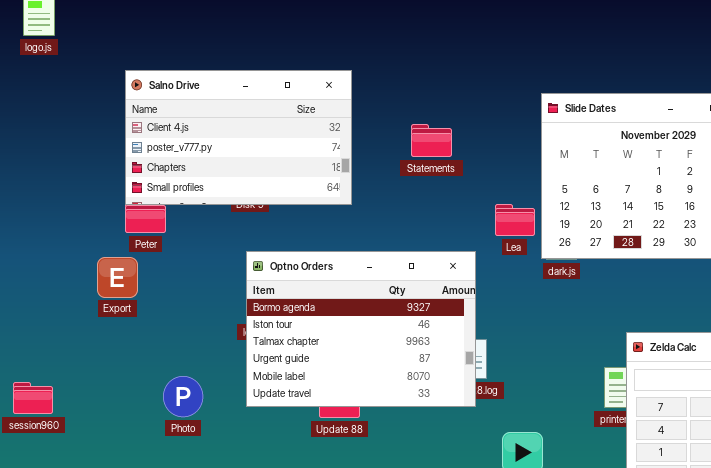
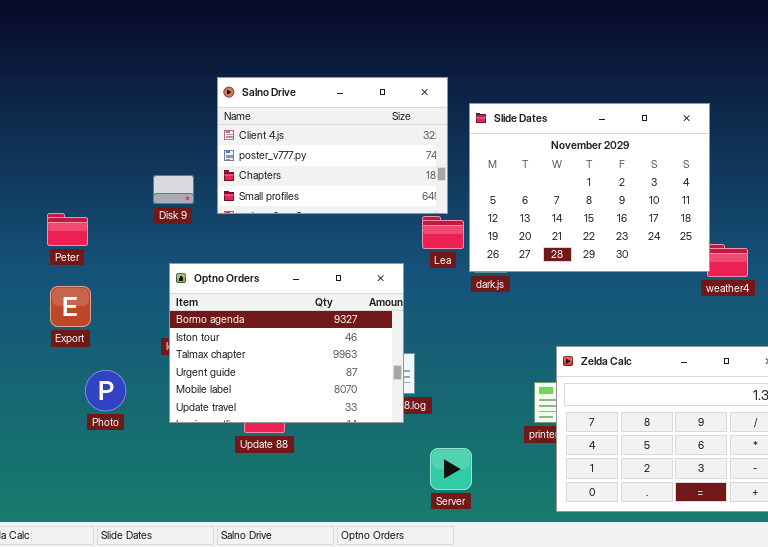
Salno Drive: [125,70,352,205] -> [217,77,448,214], moved
Export: [97,257,138,298] -> [50,286,91,327], moved
Photo: [163,376,203,417] -> [85,370,126,411], moved

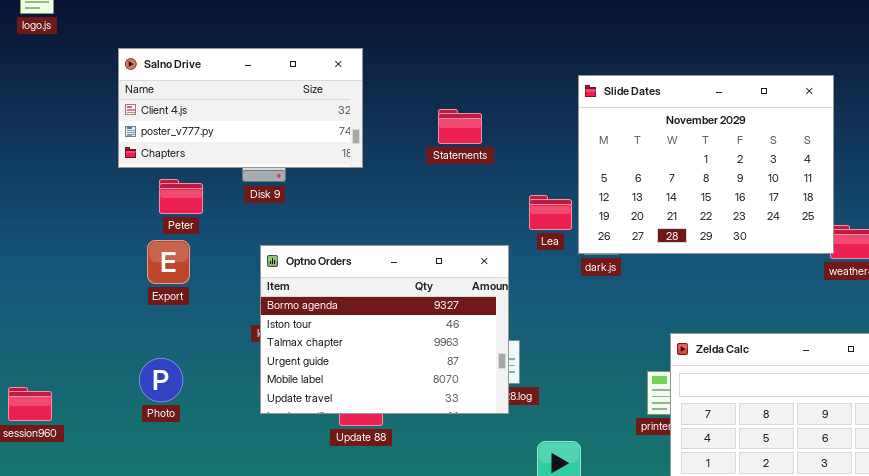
Salno Drive: [217,77,448,214] -> [118,48,363,168], moved, resized
Peter: [47,213,88,246] -> [159,179,203,214], moved
Export: [50,286,91,327] -> [147,240,190,284], moved
Photo: [85,370,126,411] -> [139,358,183,402], moved

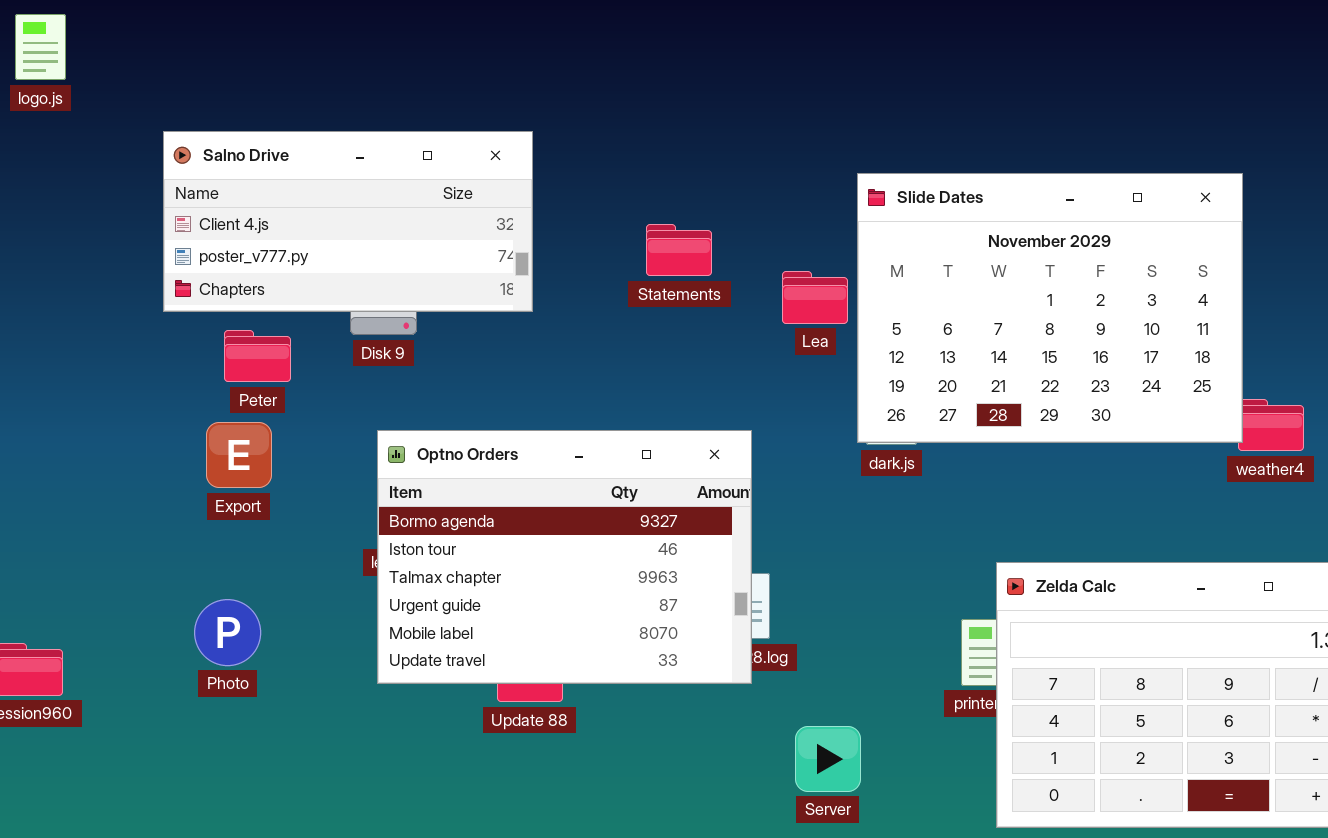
Lea: [529,195,572,230] -> [782,271,848,324], moved

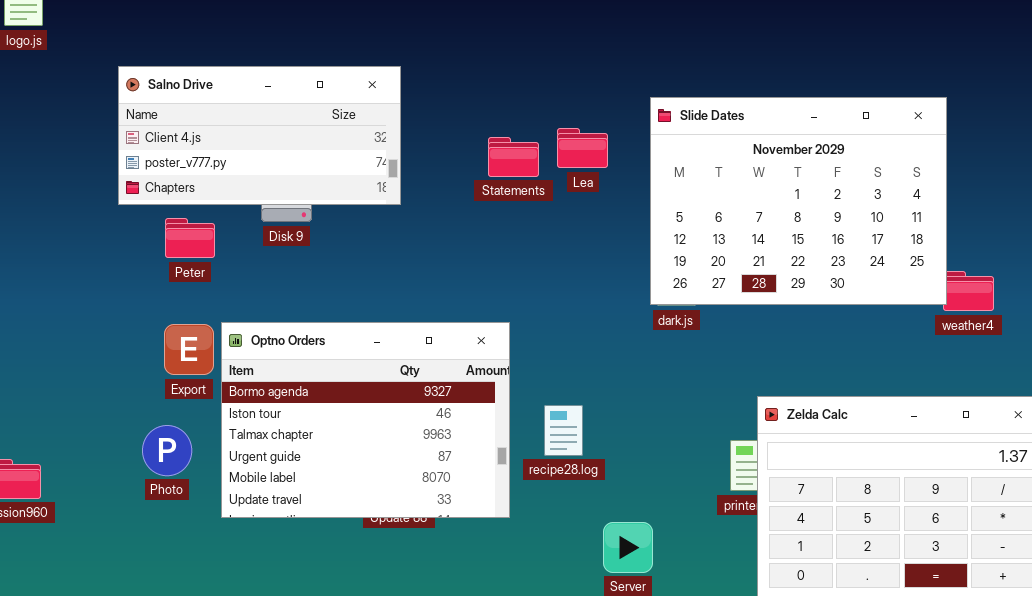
Lea: [782,271,848,324] -> [557,128,608,168], moved
Export: [206,422,272,488] -> [164,324,214,375], moved
Optno Orders: [377,430,752,684] -> [221,322,510,518], moved

